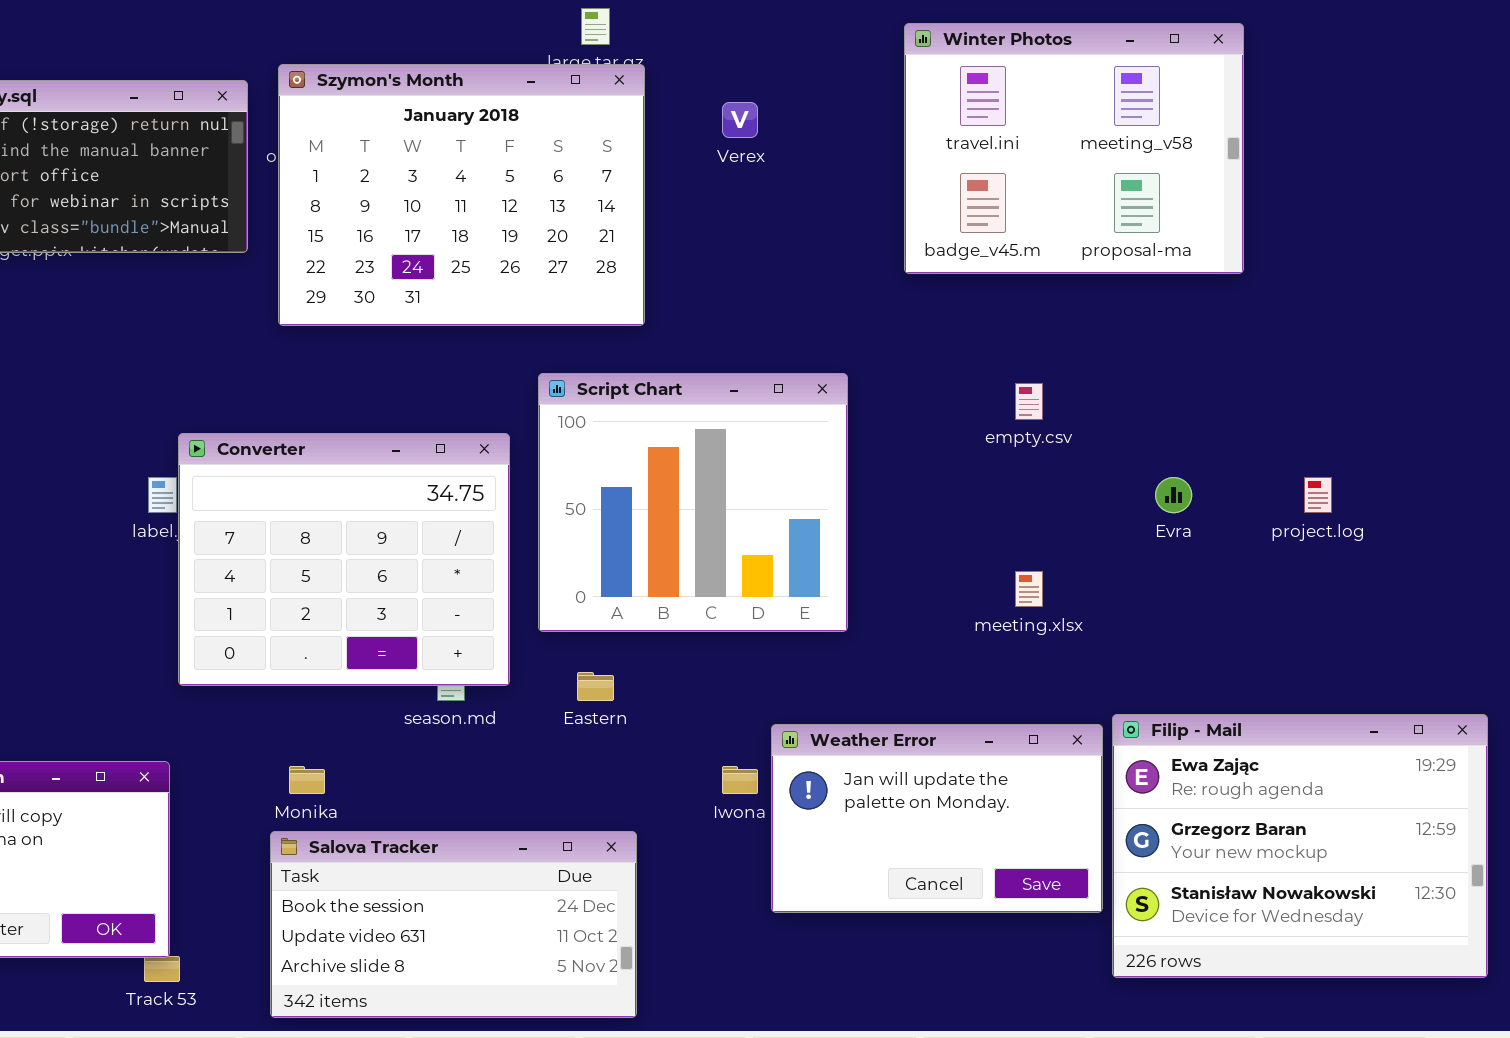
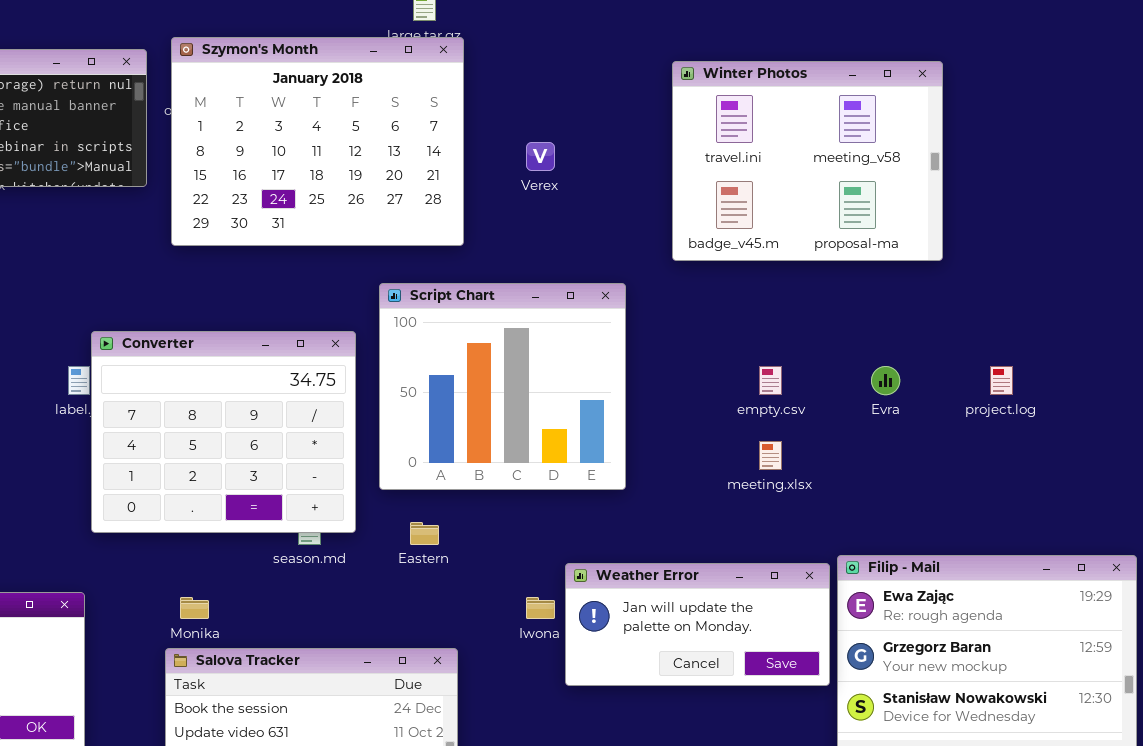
Winter Photos: [904,23,1244,274] -> [672,61,943,261], moved
Verex: [722,102,758,138] -> [526,142,555,171], moved
empty.csv: [1015,383,1043,420] -> [759,366,782,395], moved
Weather Error: [771,724,1103,913] -> [565,563,830,686], resized

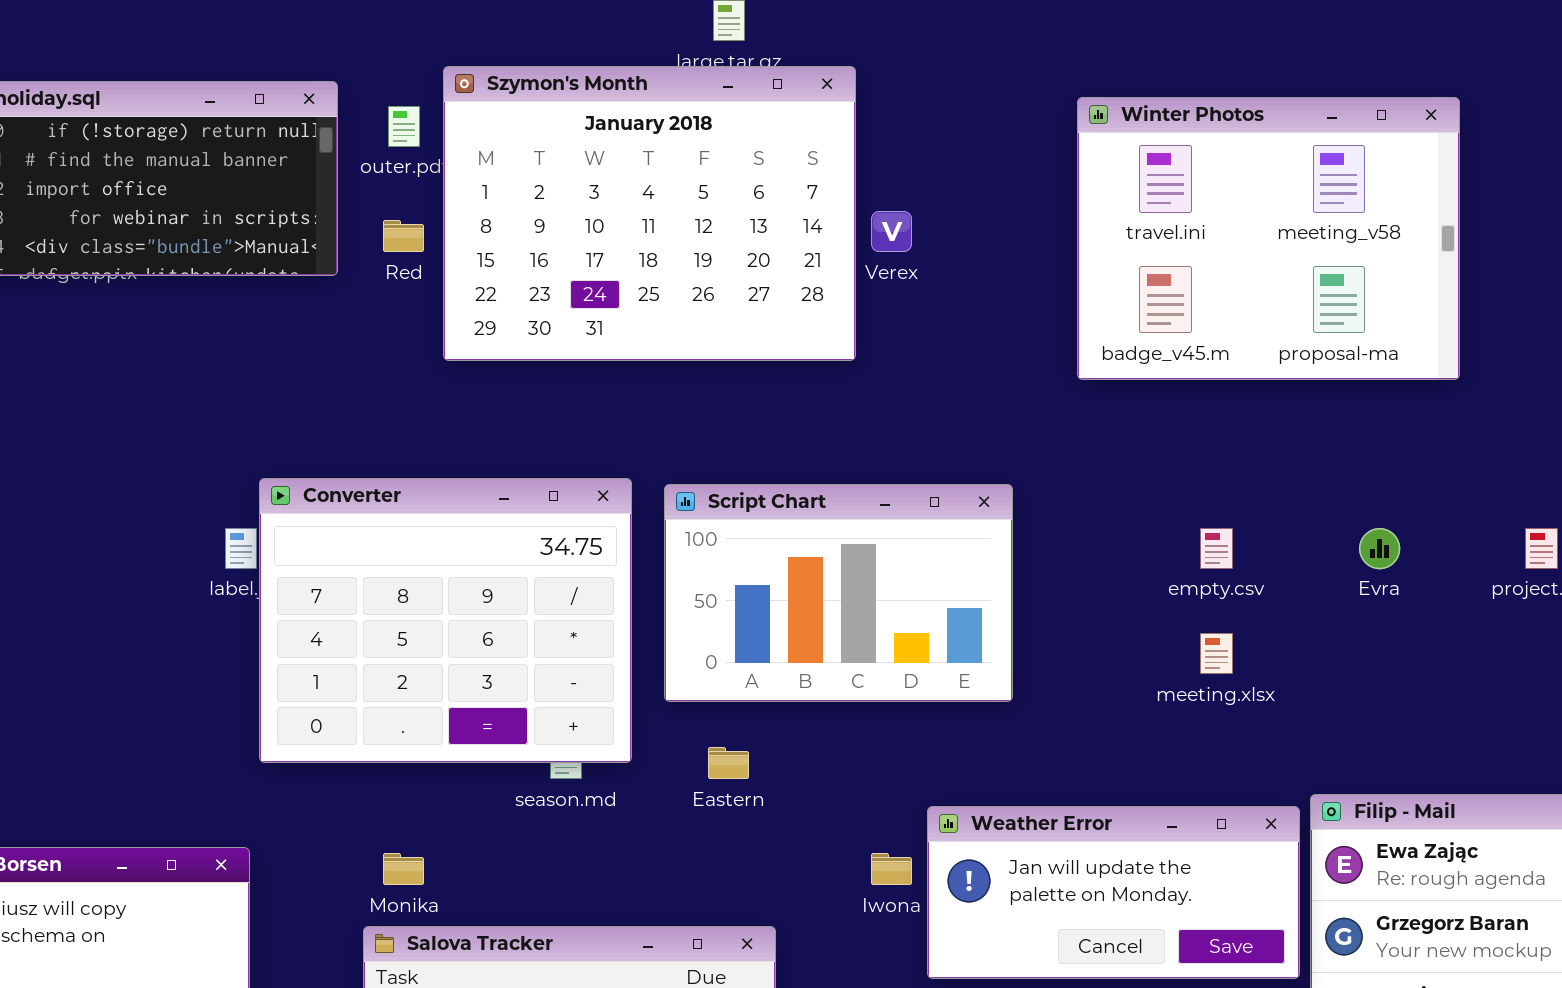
Szymon's Month: [171,37,464,246] -> [443,66,856,361], moved
Script Chart: [379,283,626,490] -> [664,484,1013,702], resized

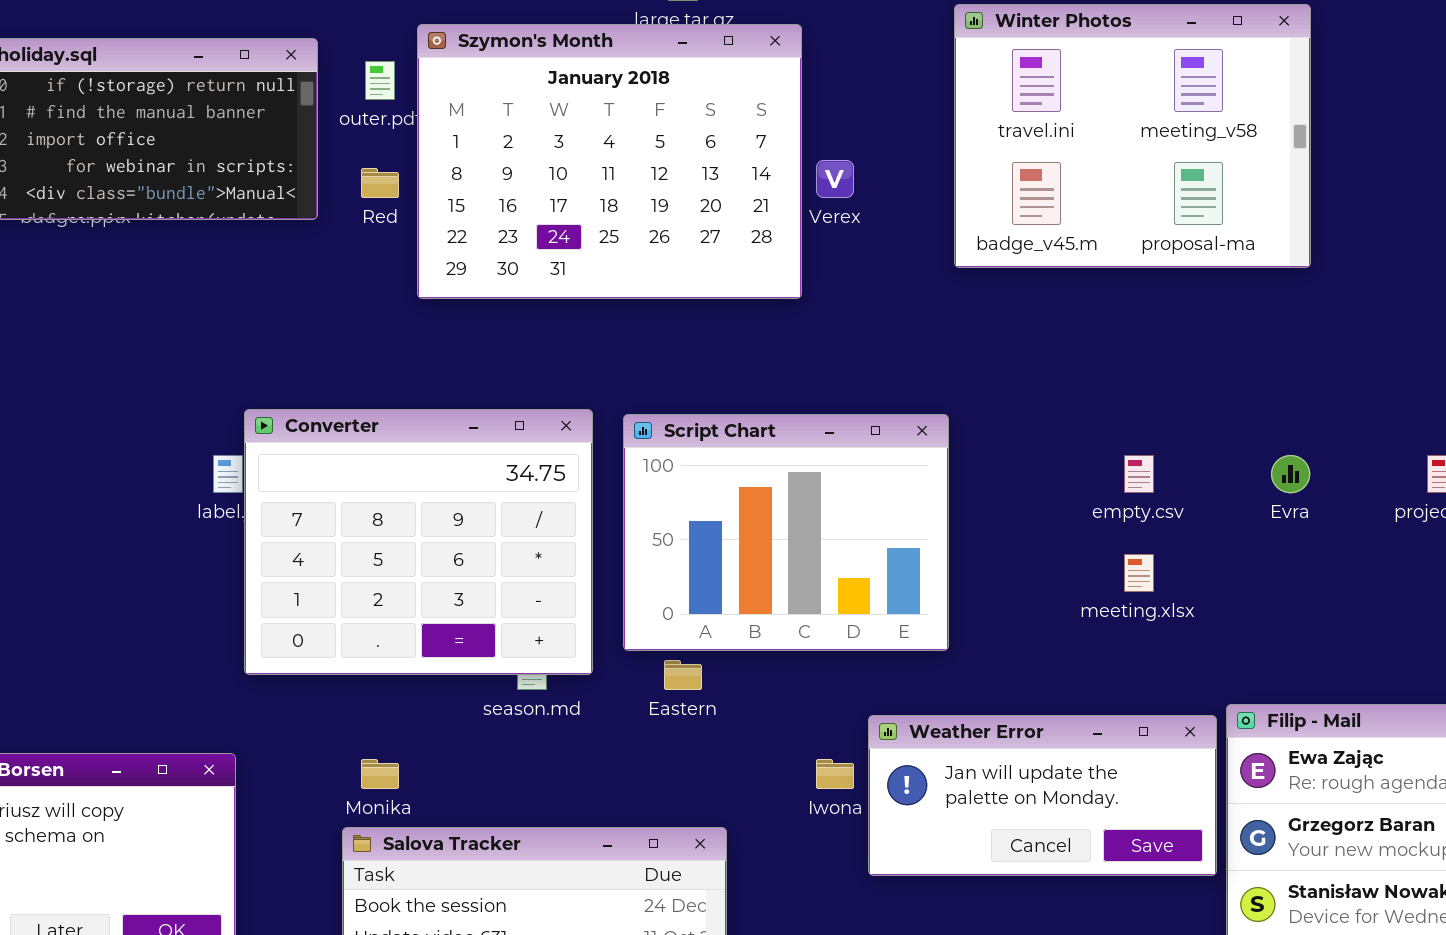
Winter Photos: [1077,97,1460,380] -> [954,4,1311,268], moved
Script Chart: [664,484,1013,702] -> [623,414,949,651], resized

